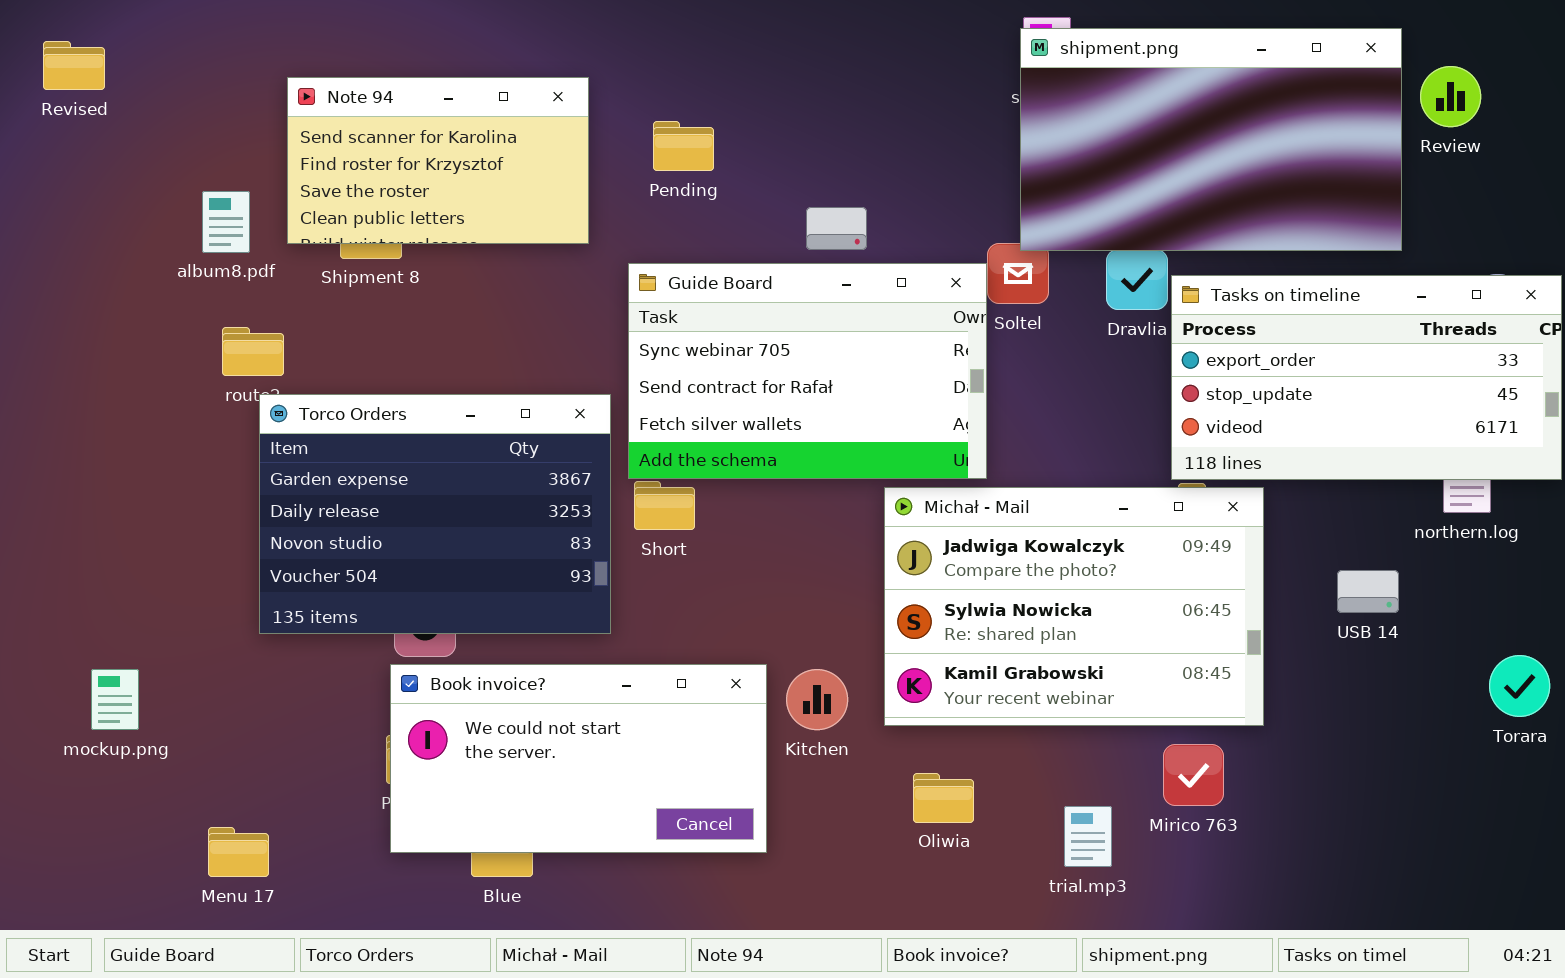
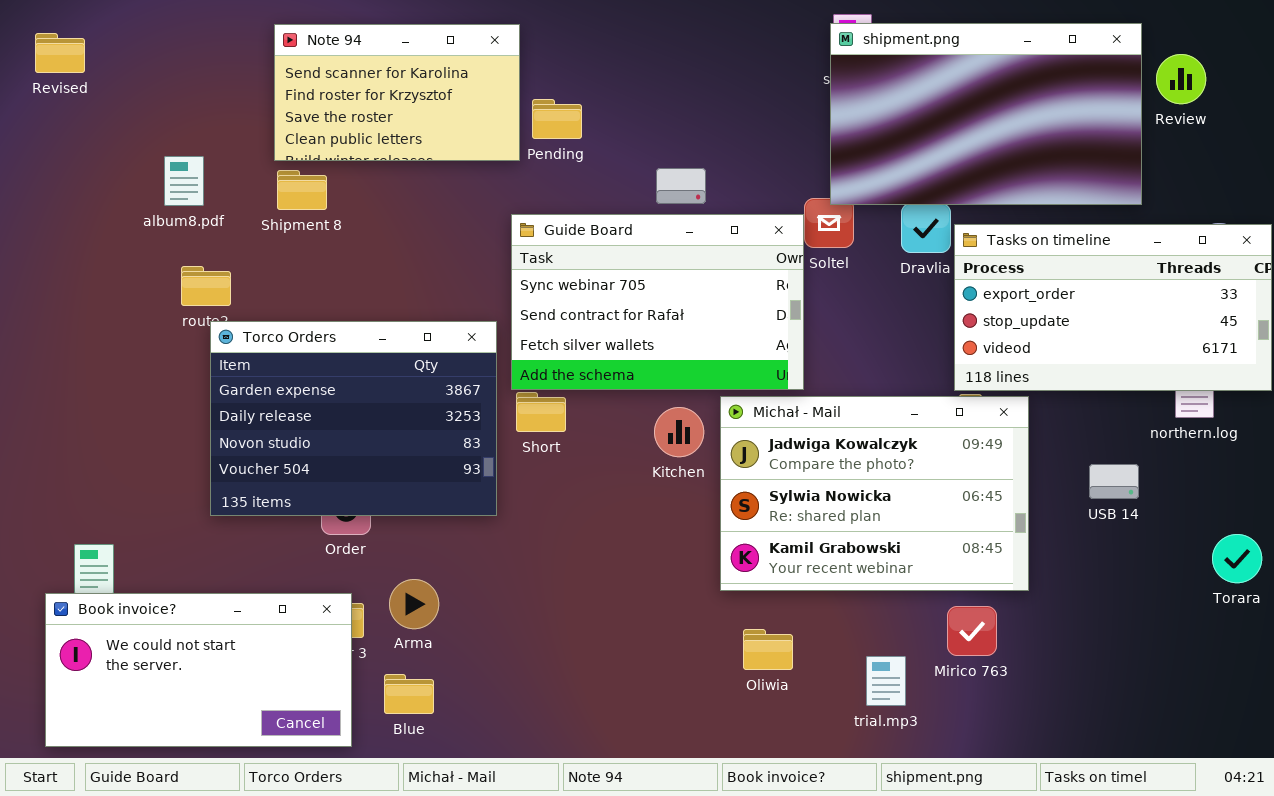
Note 94: [287,77,589,244] -> [274,24,520,161], moved
Book invoice?: [390,664,767,853] -> [45,593,352,747], moved
Kitchen: [786,669,848,730] -> [654,407,704,457], moved

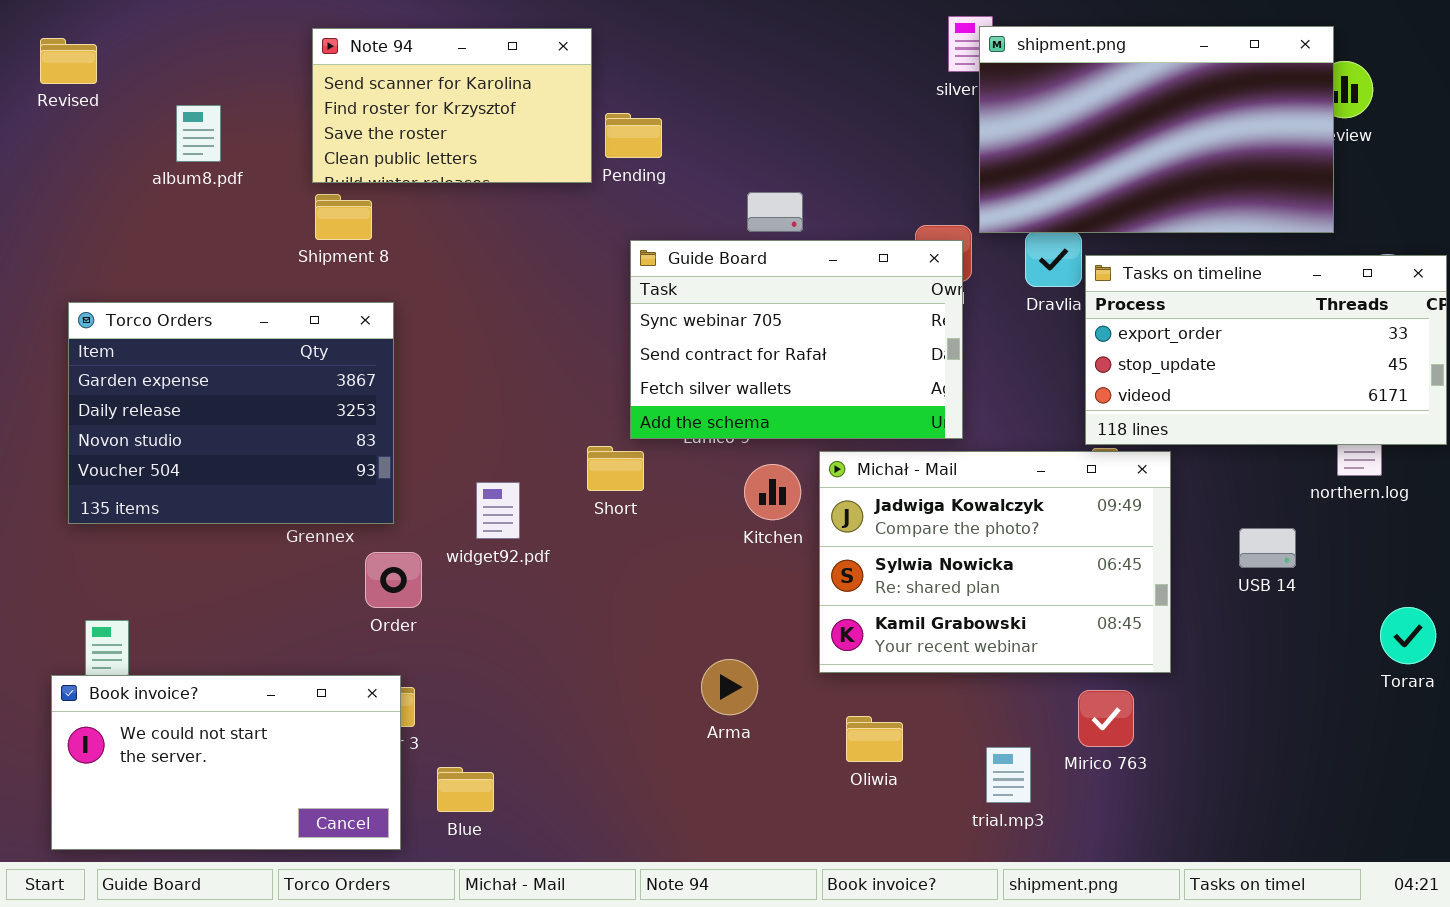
shipment.png: [830,23,1142,205] -> [979,26,1334,233], moved
album8.pdf: [164,156,204,206] -> [176,105,221,162], moved
Guide Board: [511,214,804,390] -> [630,240,963,439], moved
Torco Orders: [210,321,497,516] -> [68,302,394,524], moved
Arma: [389,579,439,629] -> [701,659,758,715], moved

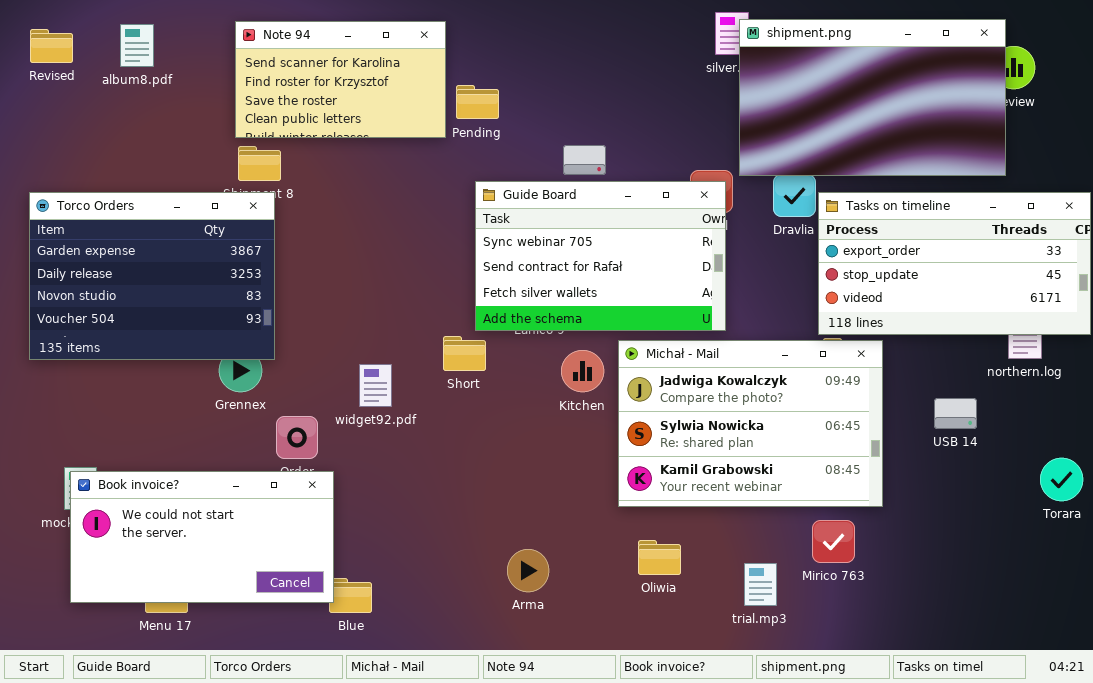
album8.pdf: [176,105,221,162] -> [120,24,154,67], moved
Torco Orders: [68,302,394,524] -> [29,192,275,360], moved
Arma: [701,659,758,715] -> [507,549,549,592], moved
Book invoice?: [51,675,401,850] -> [70,471,334,603], moved

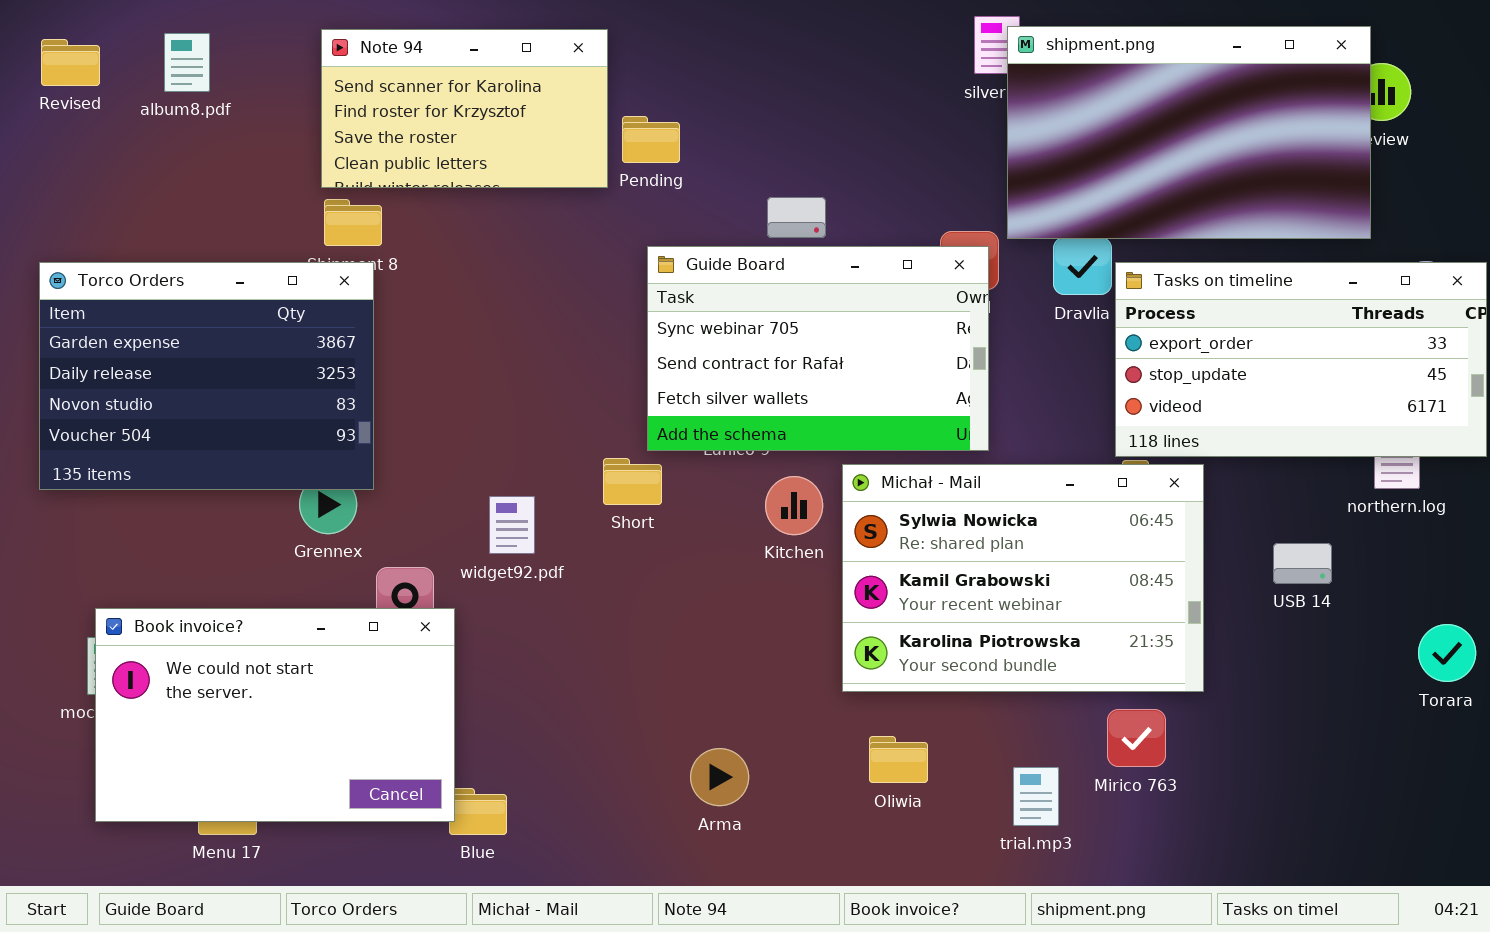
Michał - Mail: [618,340,883,507] -> [842,464,1204,692], scrolled down 1 row
Book invoice?: [70,471,334,603] -> [95,608,455,822], resized

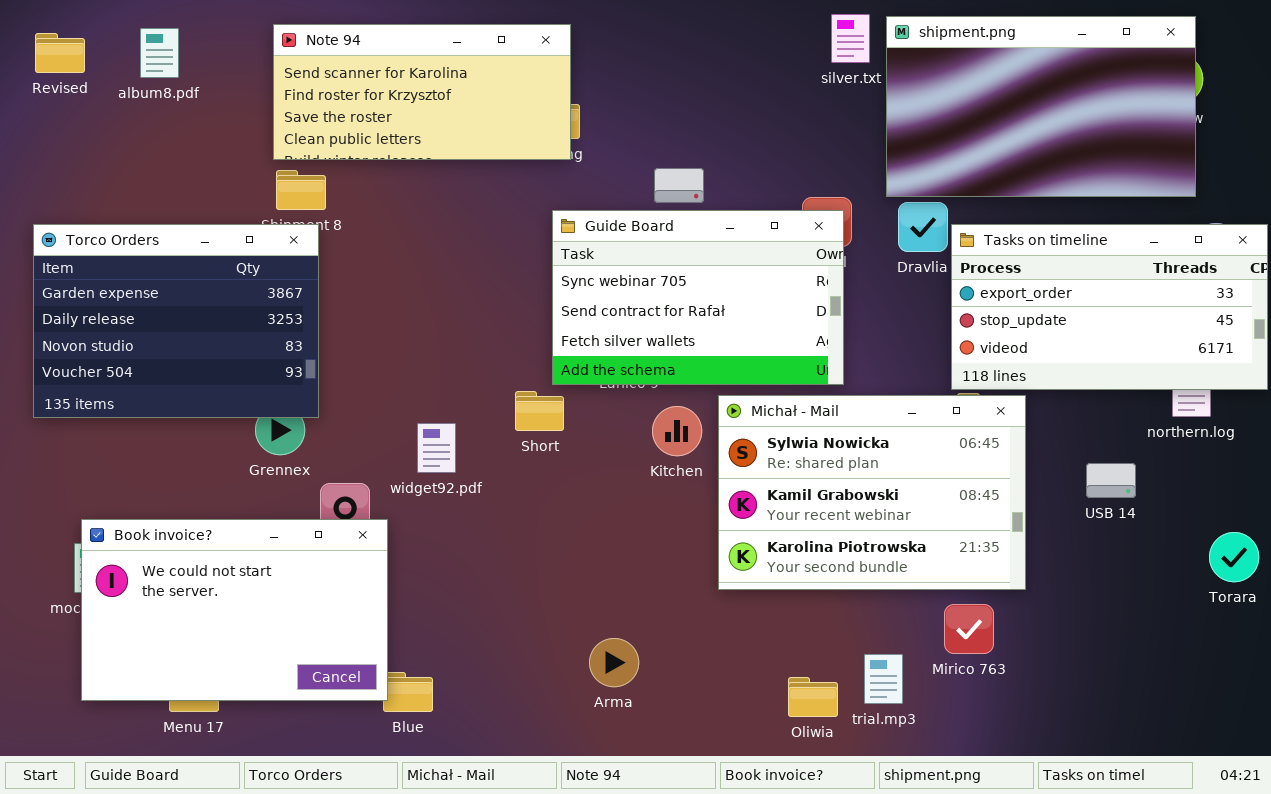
shipment.png: [1007,26,1371,239] -> [886,16,1196,197], moved
Note 94: [321,29,608,188] -> [273,24,571,160], resized
Oliwia: [869,736,928,783] -> [788,677,838,717], moved

